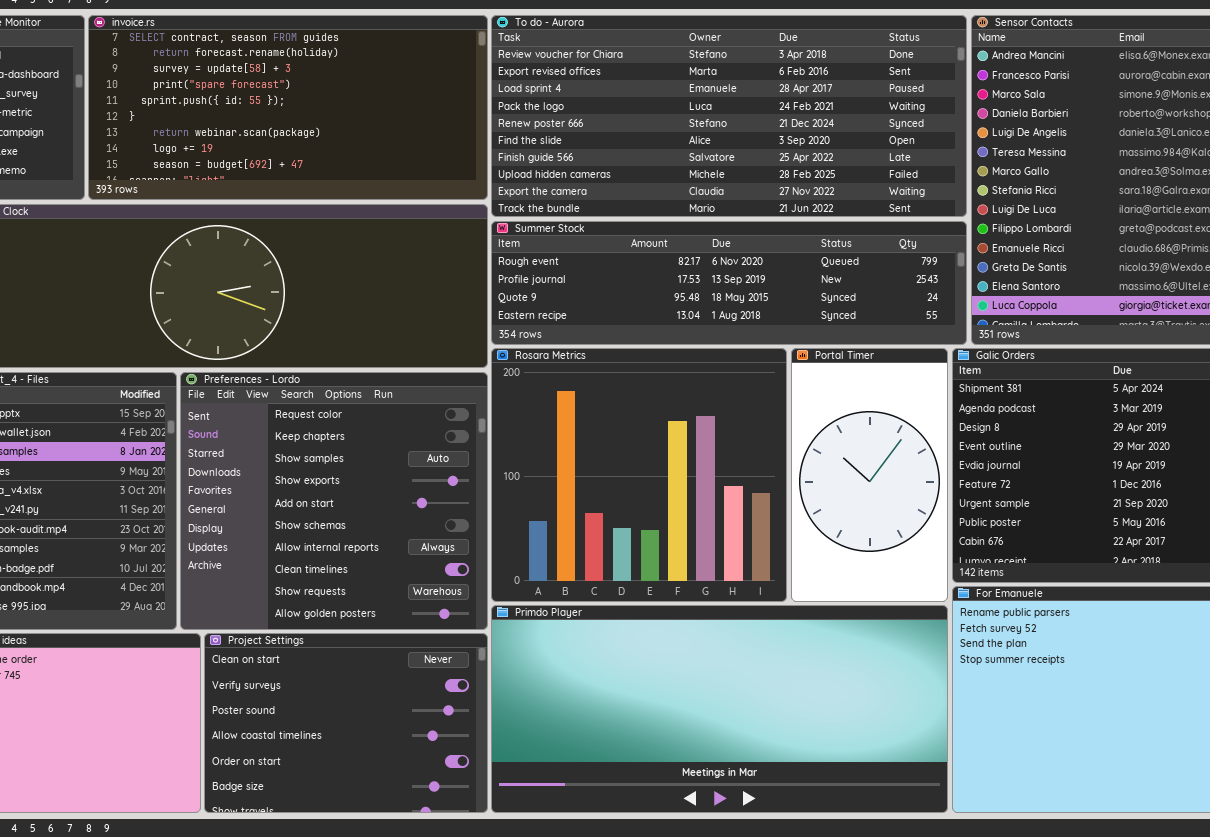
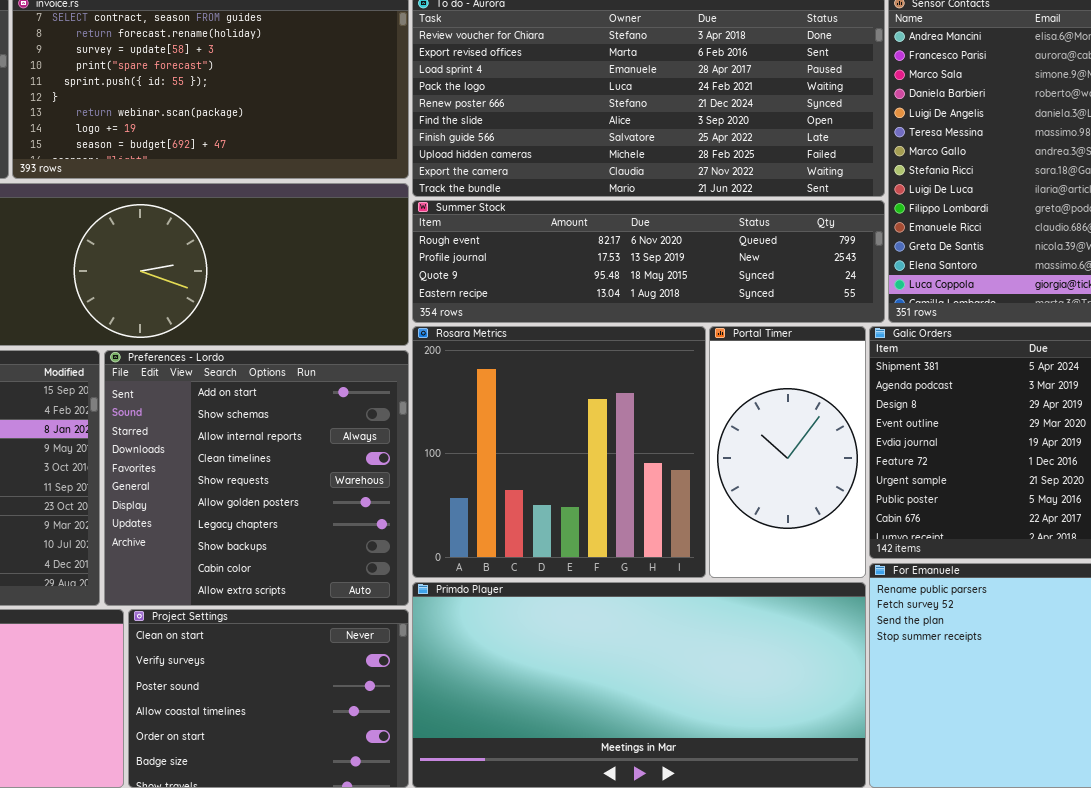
Preferences - Lordo: [180,372,488,630] -> [104,350,409,606], scrolled down 4 rows

